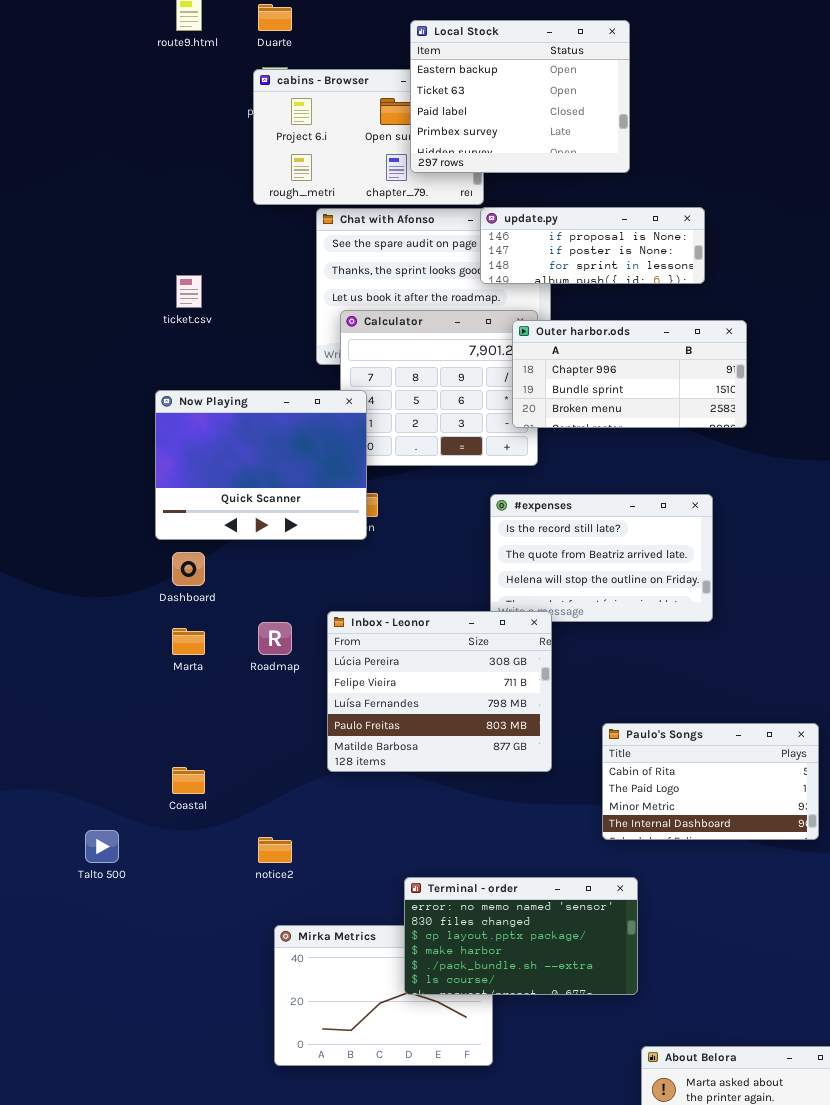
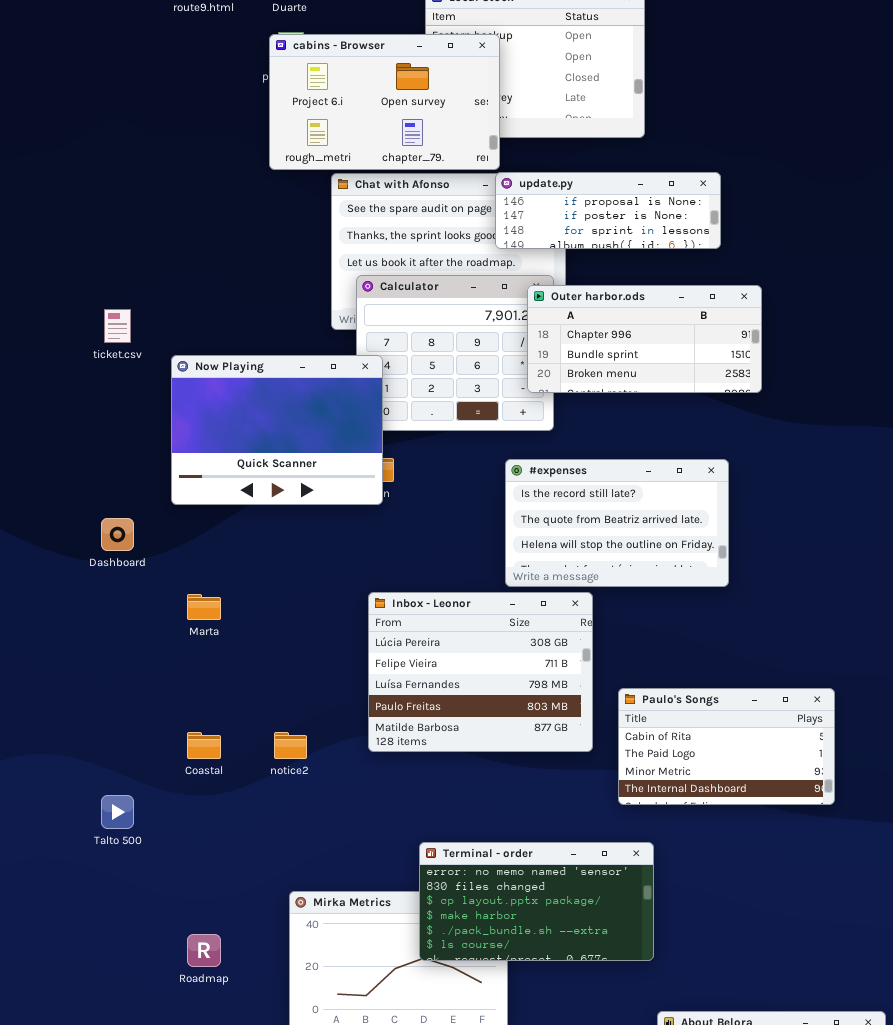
cabins - Browser: [253,69,484,205] -> [269,34,500,170], raised
ticket.csv: [176,275,202,308] -> [104,309,131,343], moved
Dashboard: [172,552,205,586] -> [101,518,134,551], moved
Inbox - Leonor: [327,611,552,772] -> [368,592,593,752], moved
Roadmap: [258,622,292,655] -> [187,934,221,967], moved
notice2: [258,837,292,863] -> [274,732,307,759], moved

